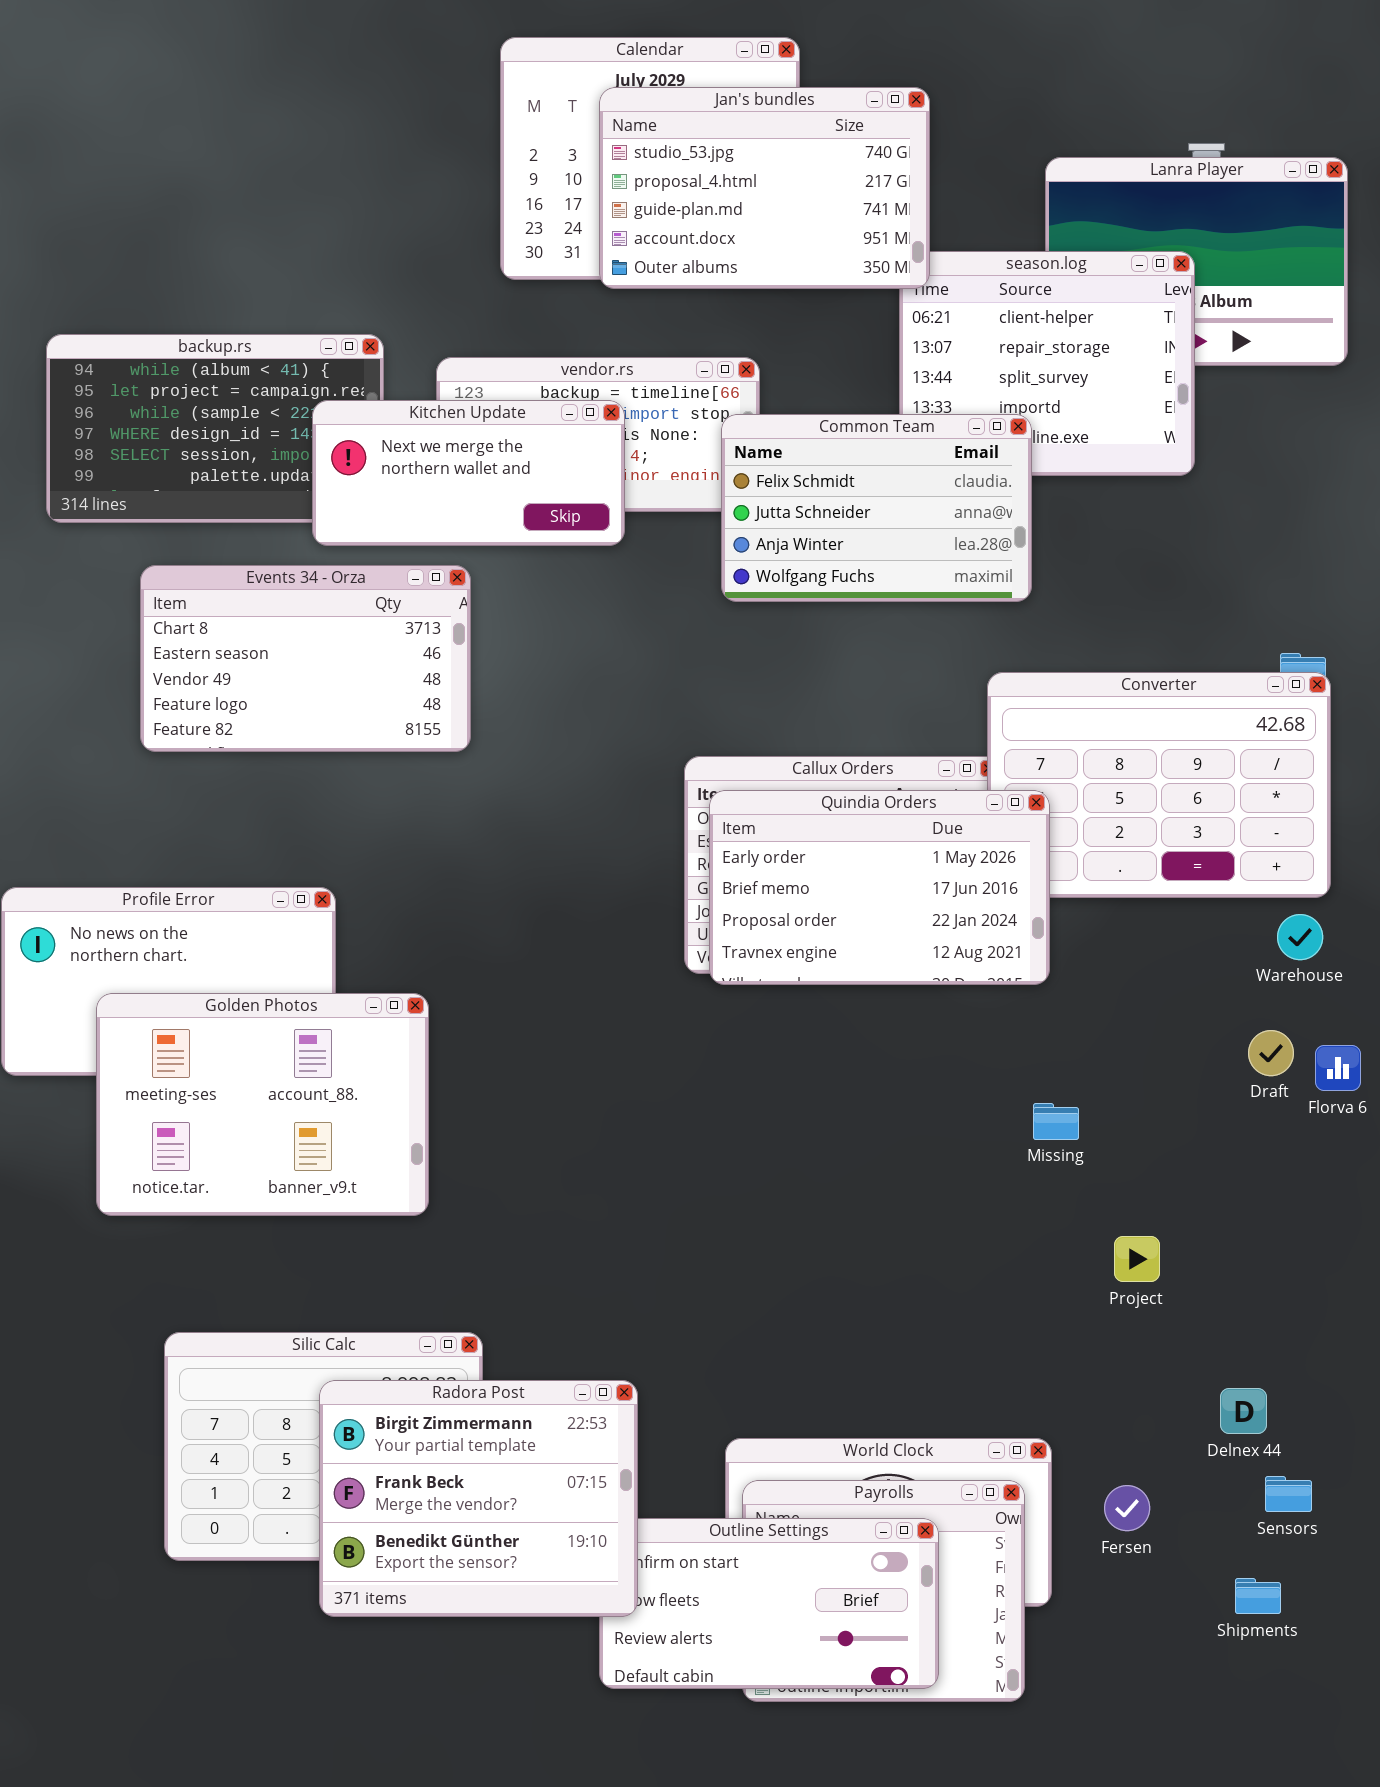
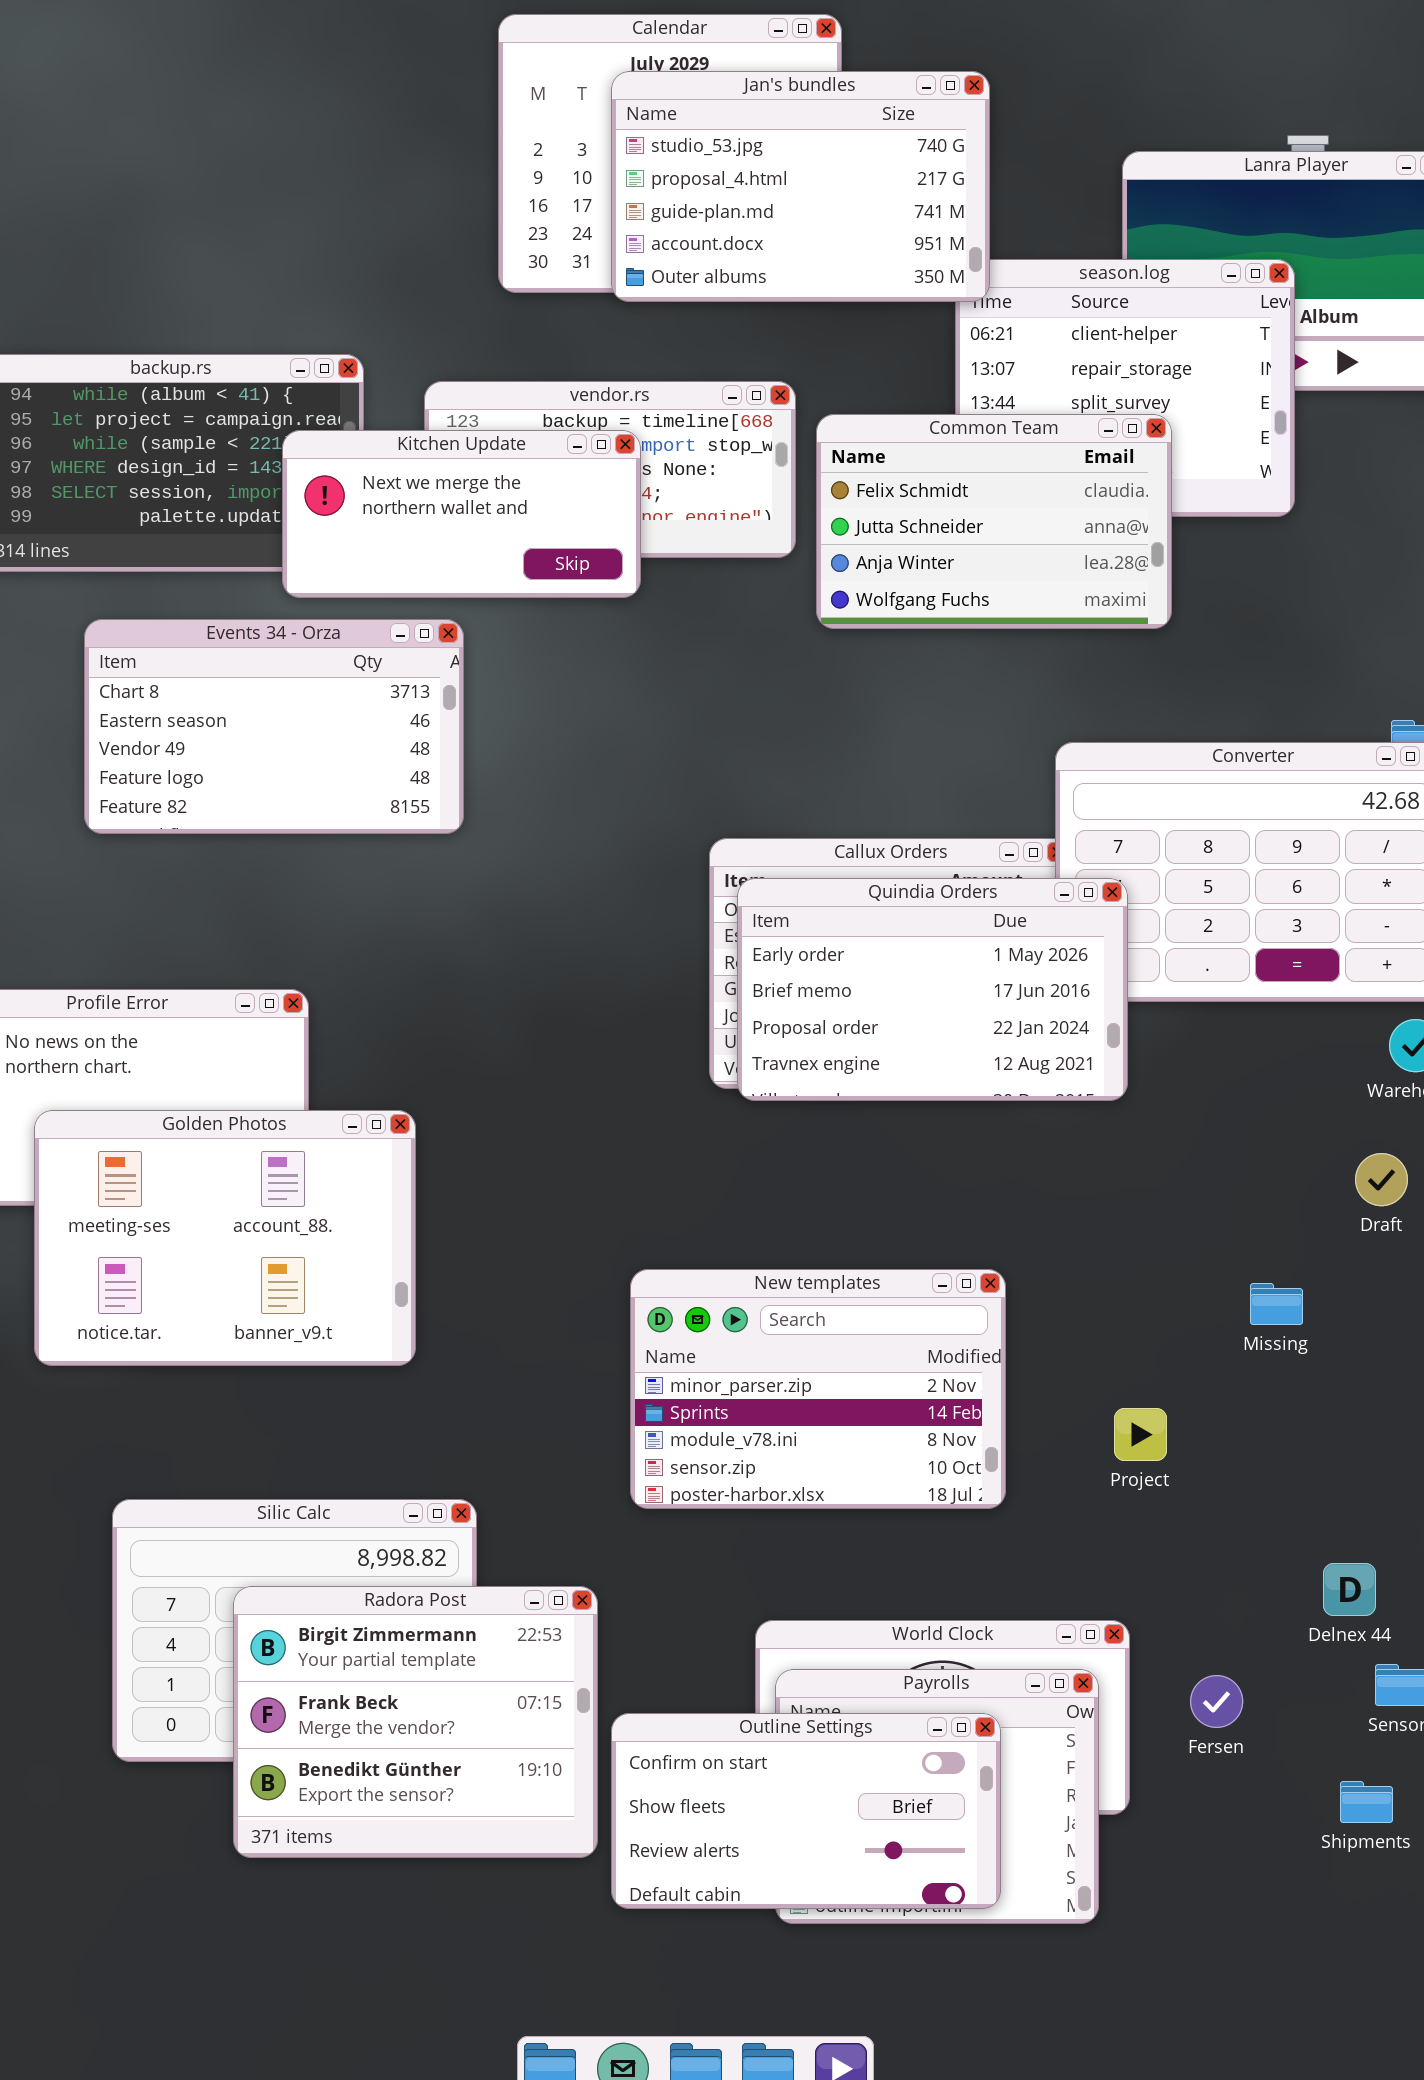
Common Team: [721,414,1032,602] -> [816,414,1172,629], moved
Missing: [1033,1103,1079,1140] -> [1250,1283,1303,1325], moved
New templates: none -> [630,1269,1006,1509], opened
Project: [1114,1236,1160,1282] -> [1114,1408,1167,1461], moved
Radora Post: [319,1380,638,1617] -> [233,1586,598,1858], moved

